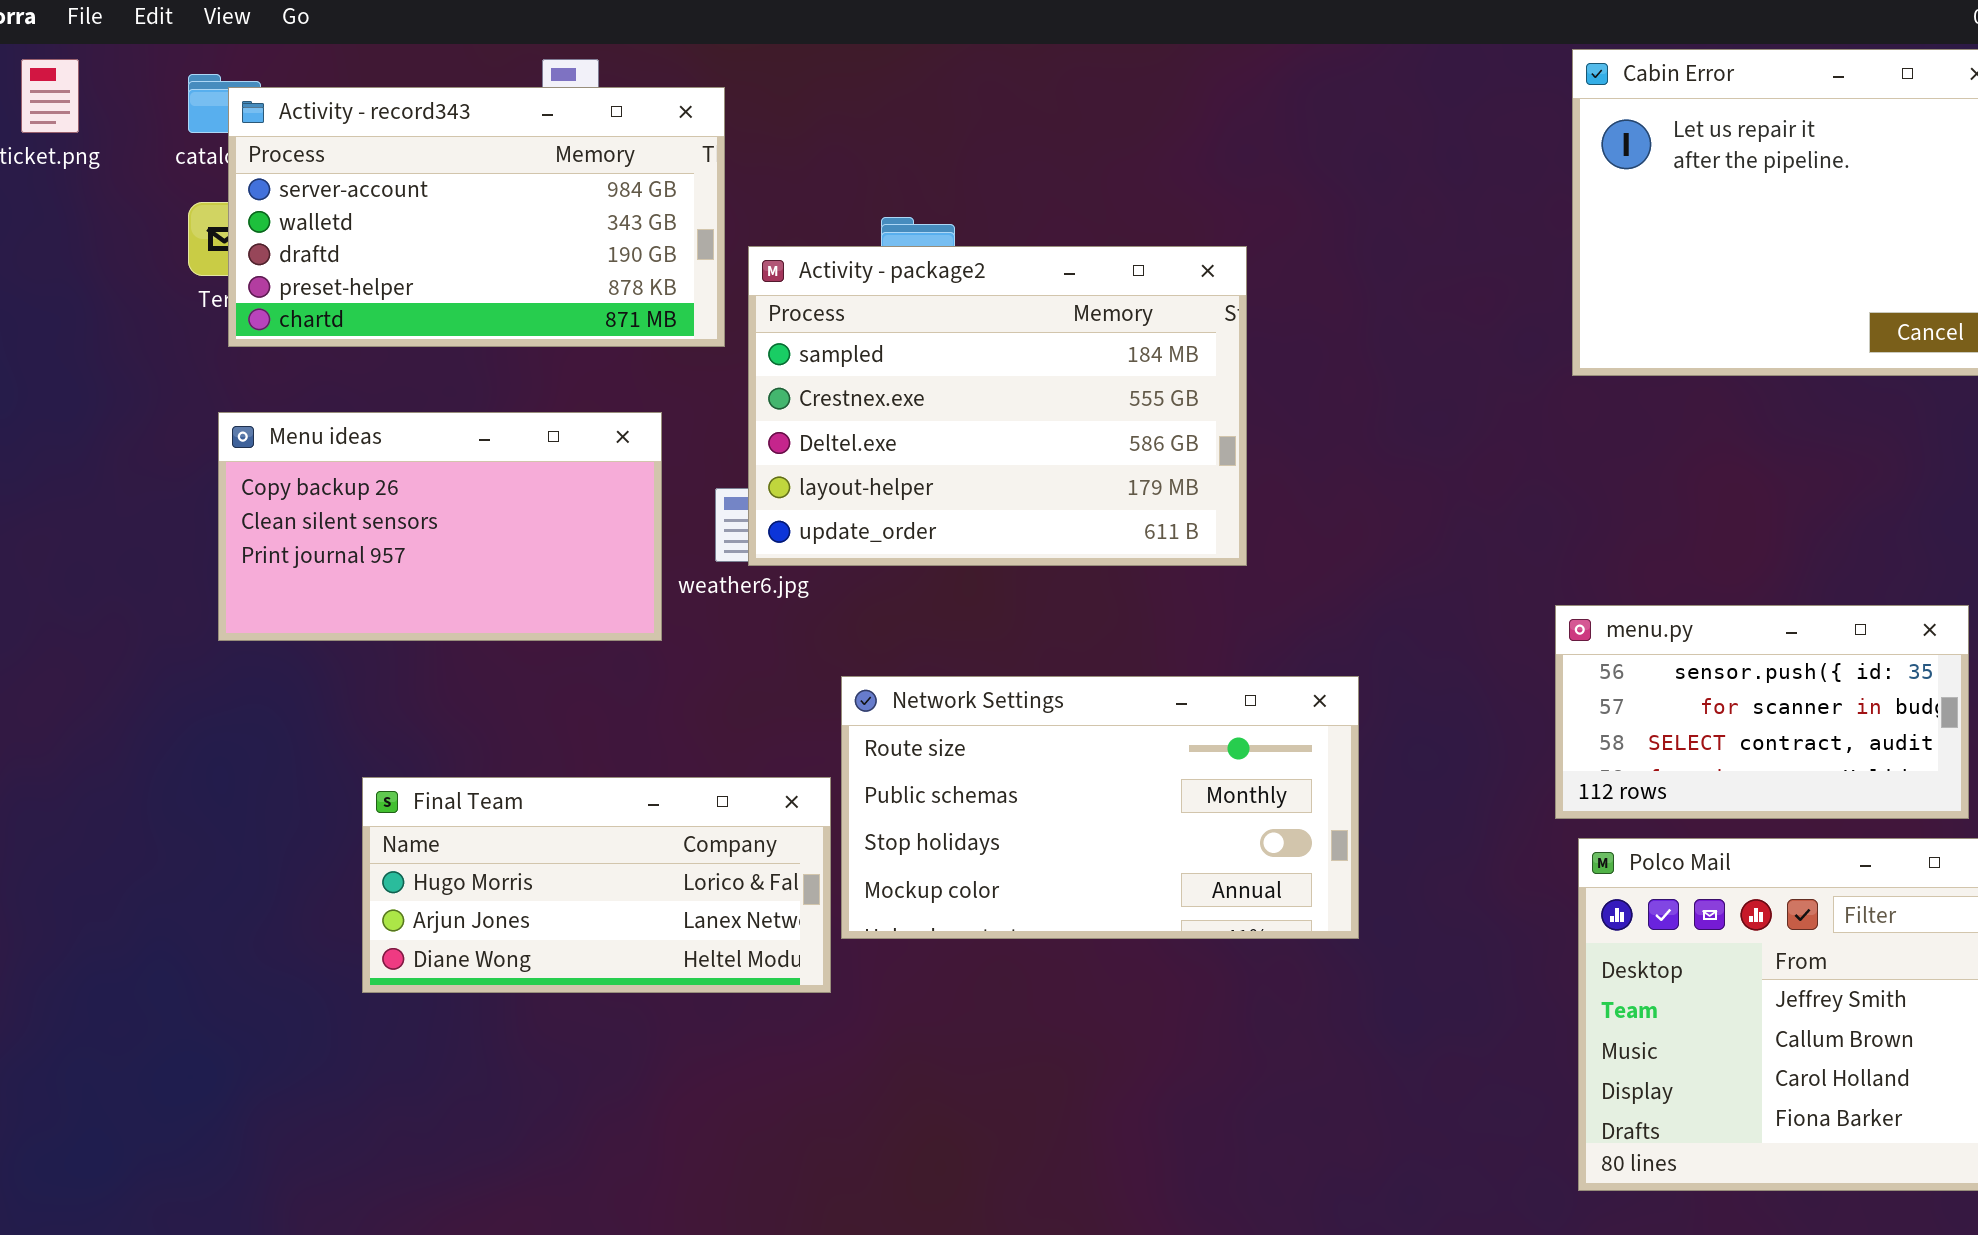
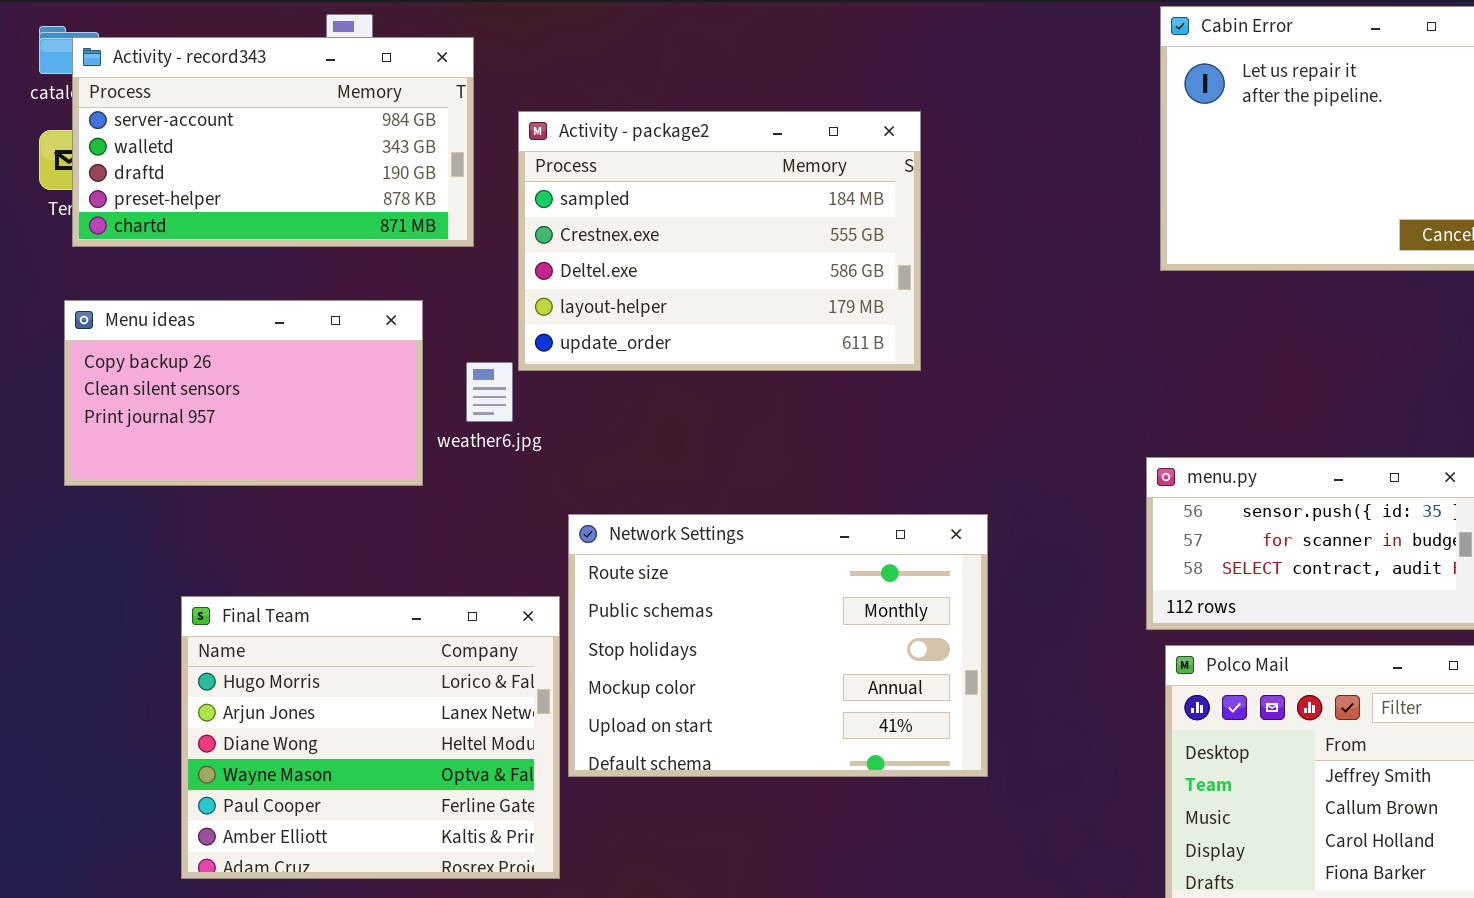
Activity - package2: [748,246,1247,566] -> [518,111,921,371], moved
Network Settings: [841,676,1359,939] -> [568,514,988,777], resized
Final Team: [362,777,831,993] -> [181,596,560,879], resized

